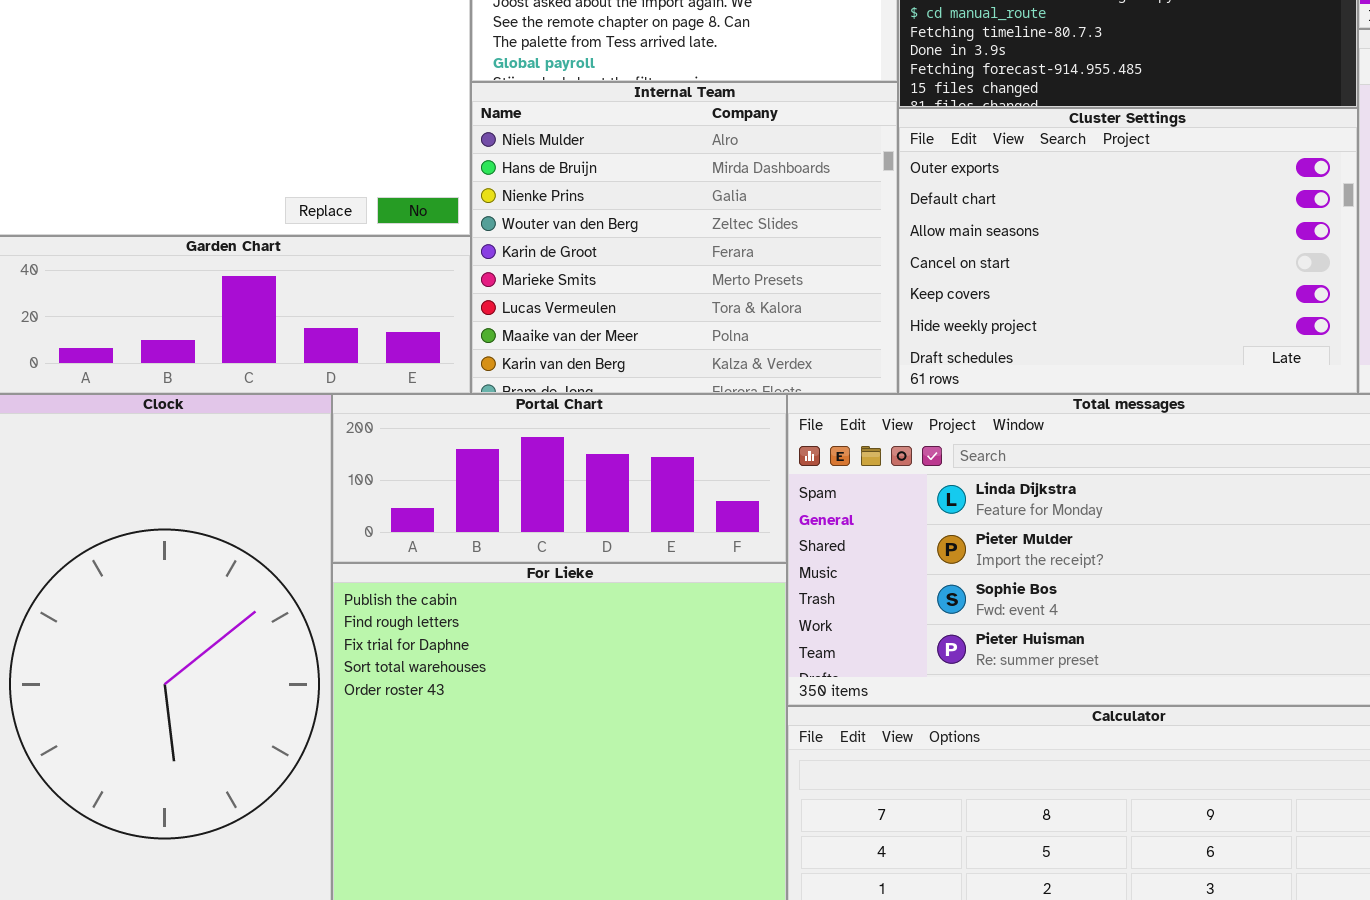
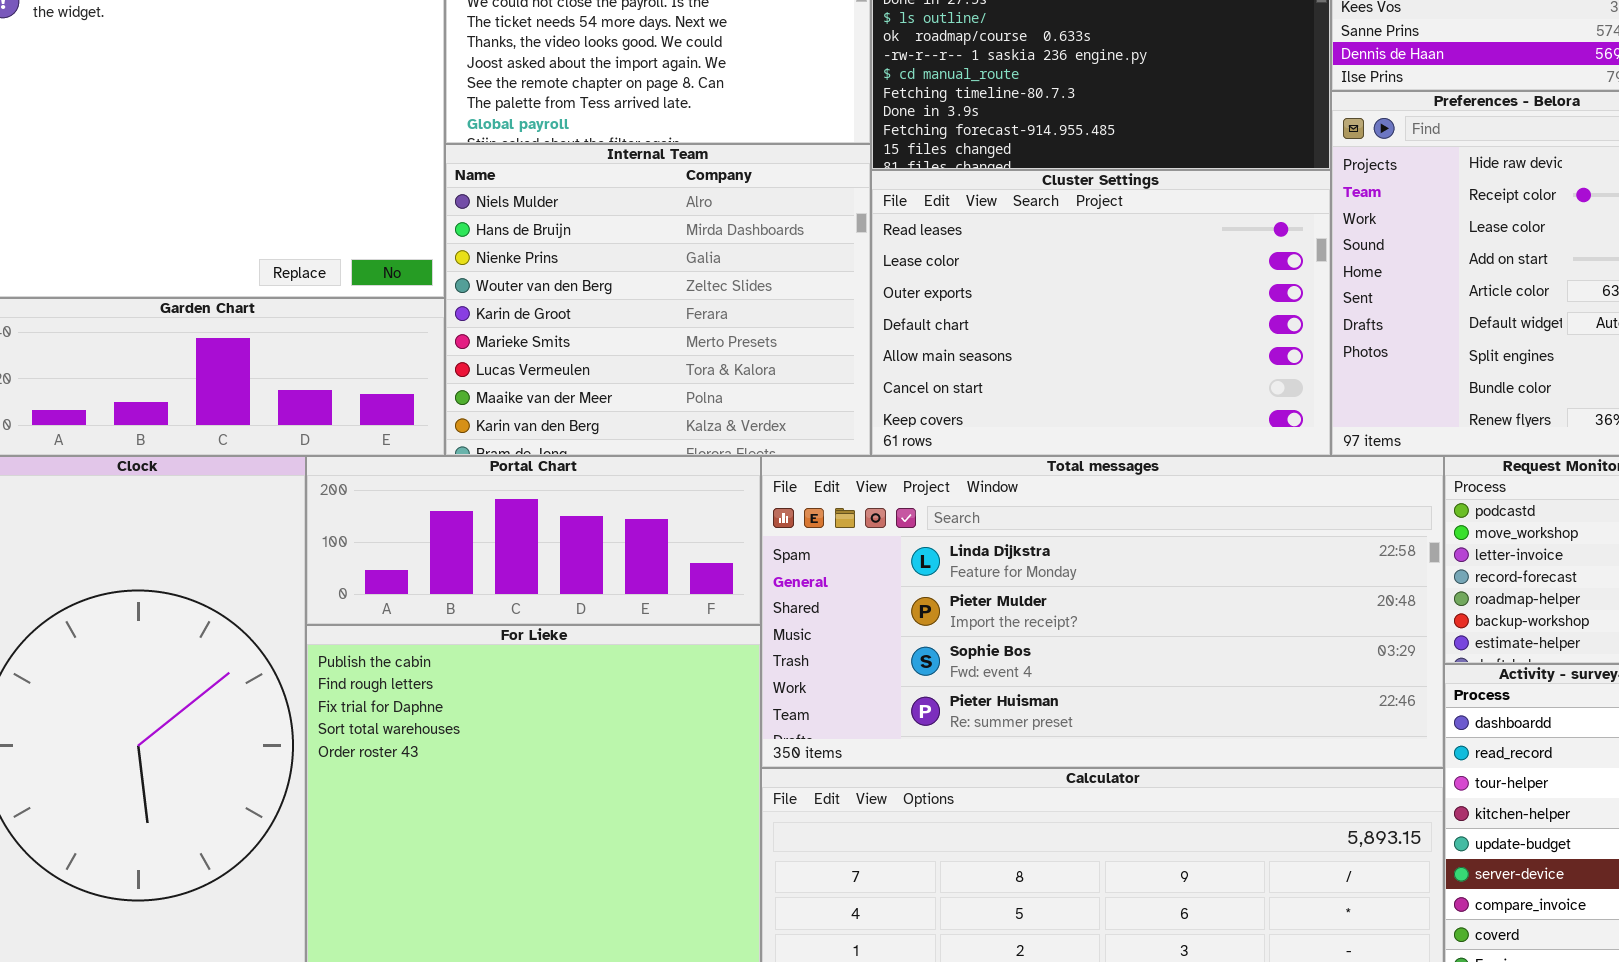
Cluster Settings: [898,108,1358,394] -> [871,170,1331,456], scrolled up 2 rows

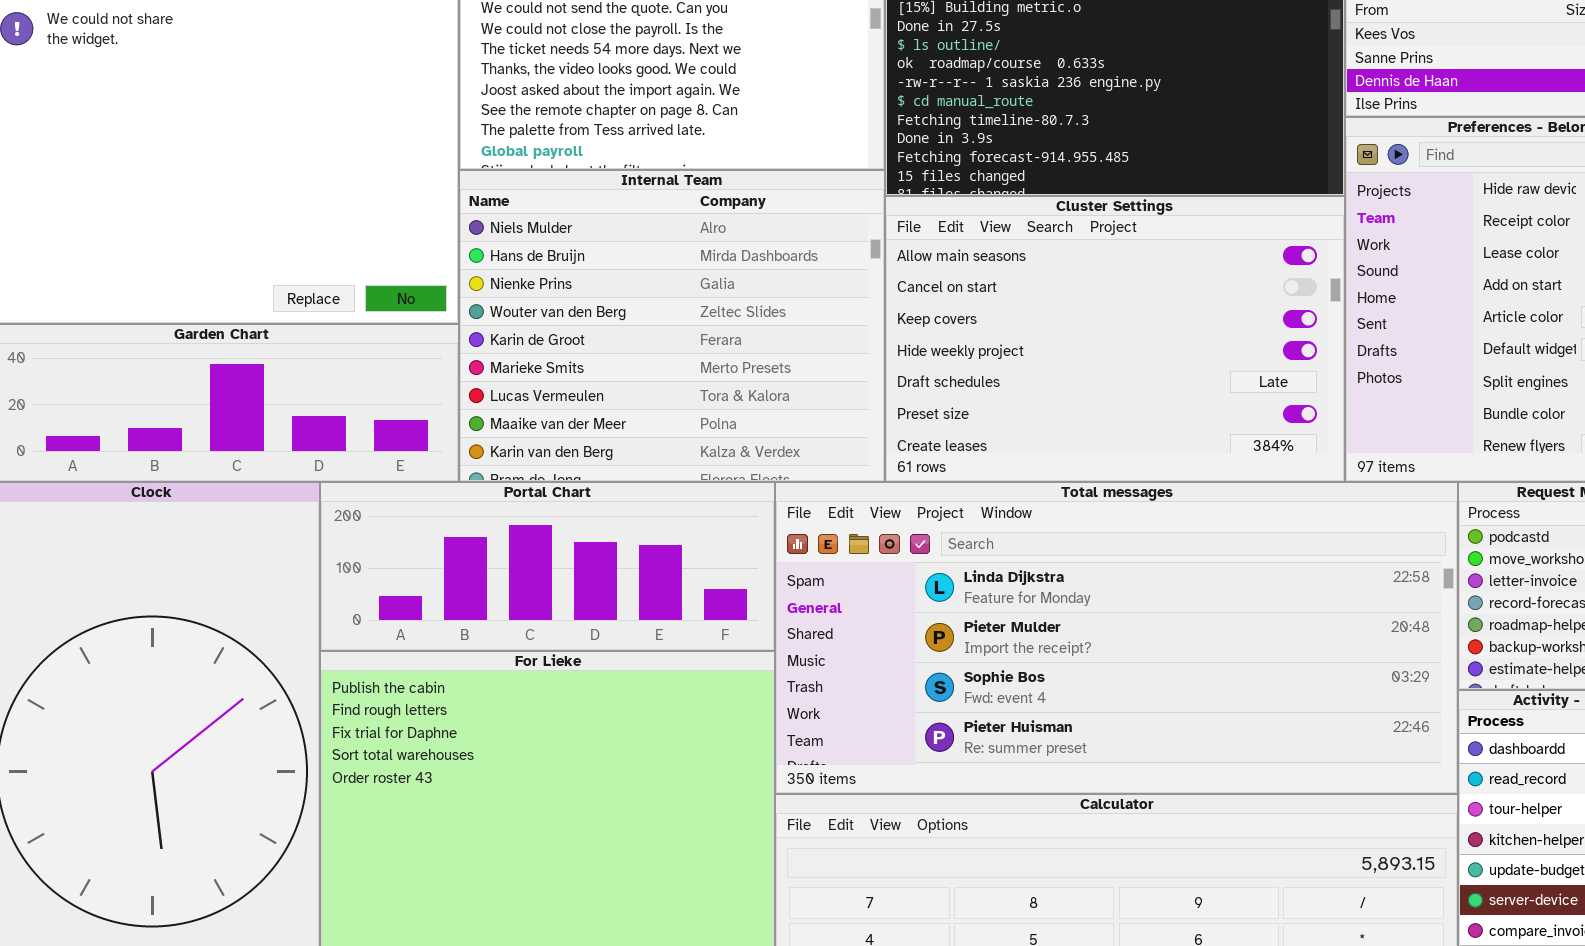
Cluster Settings: [871,170,1331,456] -> [885,196,1345,482], scrolled down 4 rows

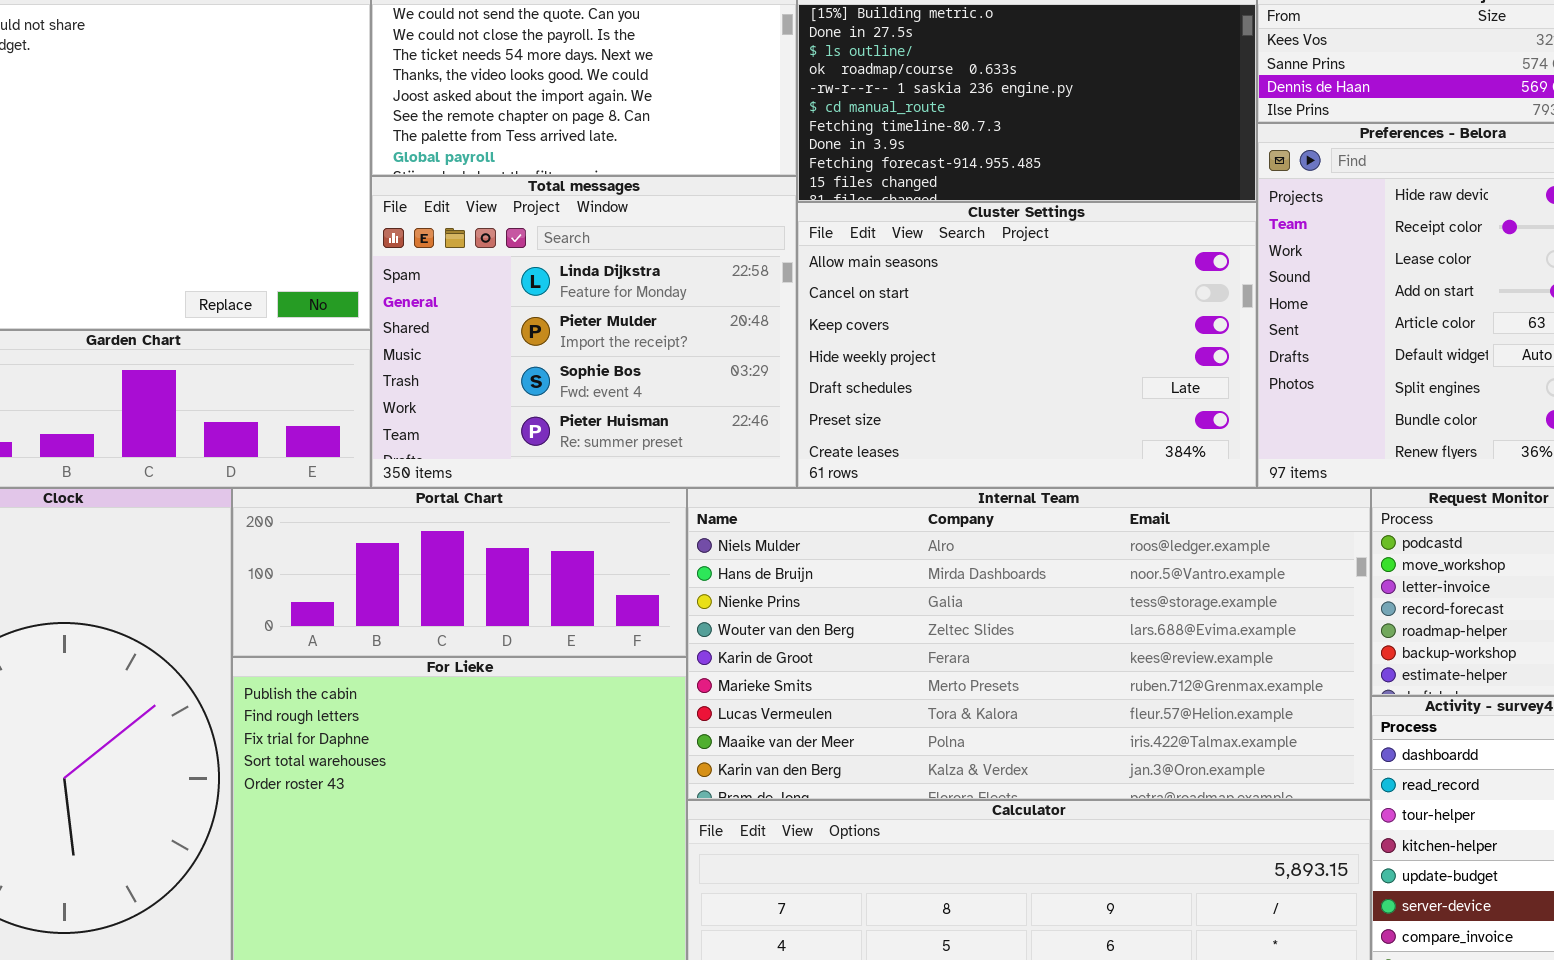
Internal Team: [459,170,885,482] -> [687,488,1371,800], moved, resized
Total messages: [775,482,1458,794] -> [371,176,797,488], moved, resized

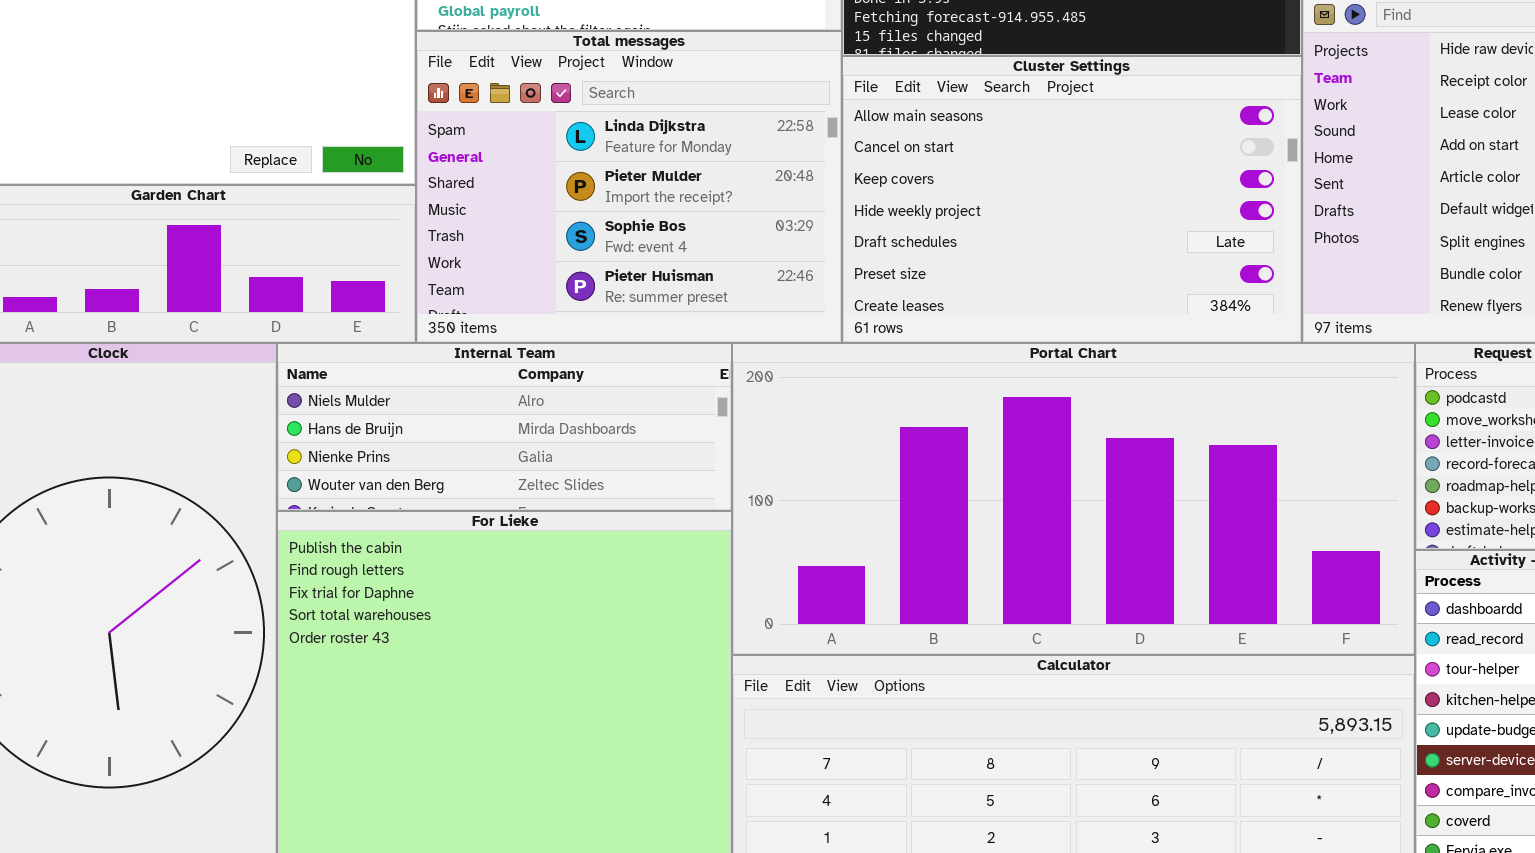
Portal Chart: [232,488,687,657] -> [732,343,1415,655], moved, resized
Internal Team: [687,488,1371,800] -> [277,343,732,511], moved, resized

